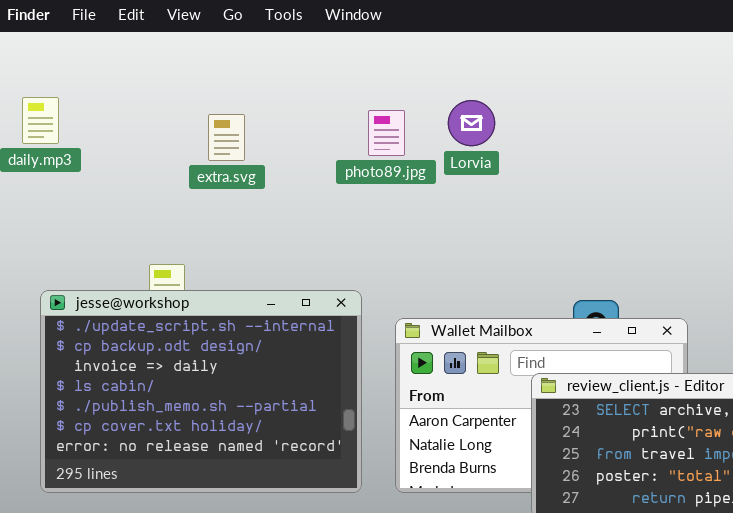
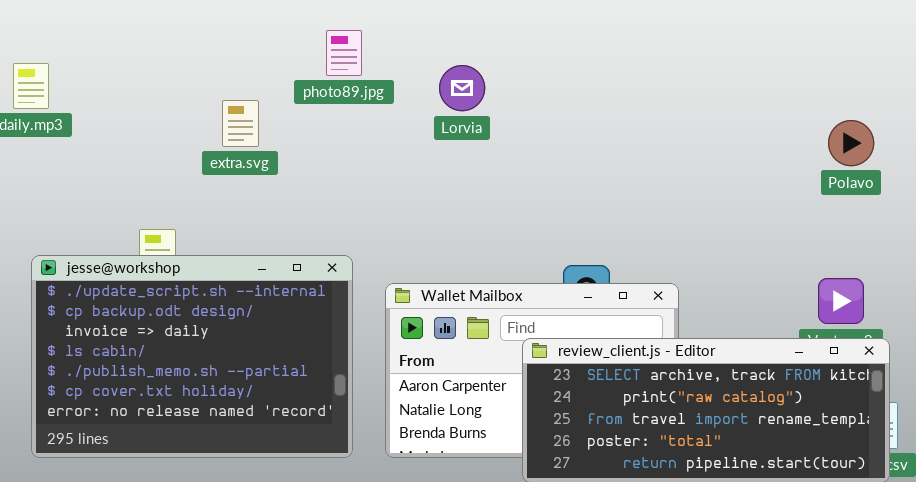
photo89.jpg: [368,110,405,156] -> [326,30,362,76], moved
extra.svg: [208,114,245,161] -> [222,100,259,147], moved

